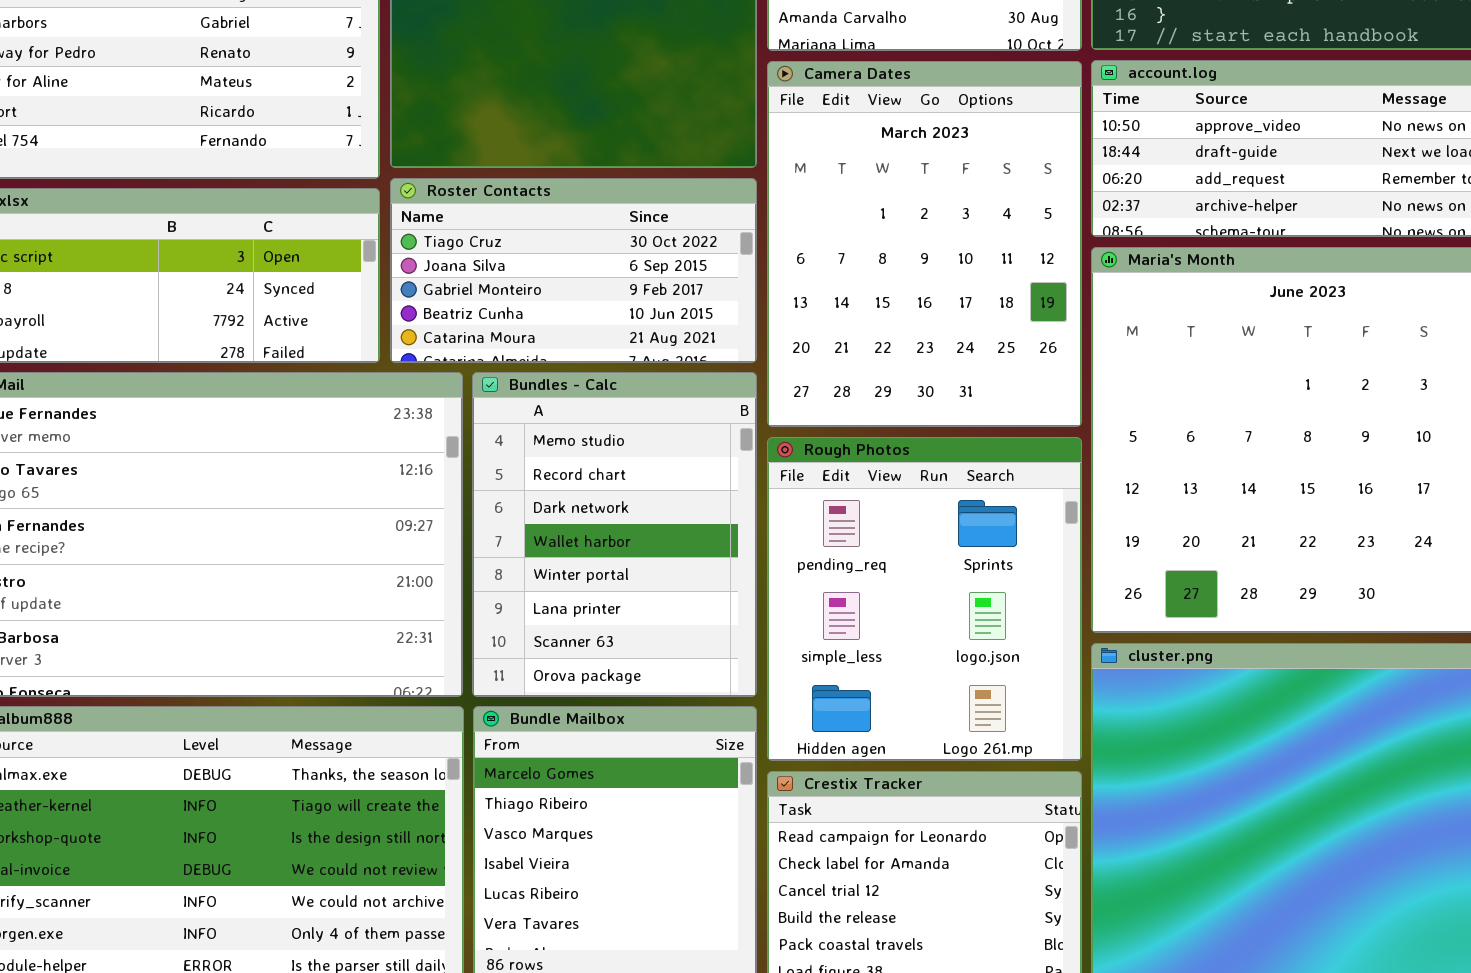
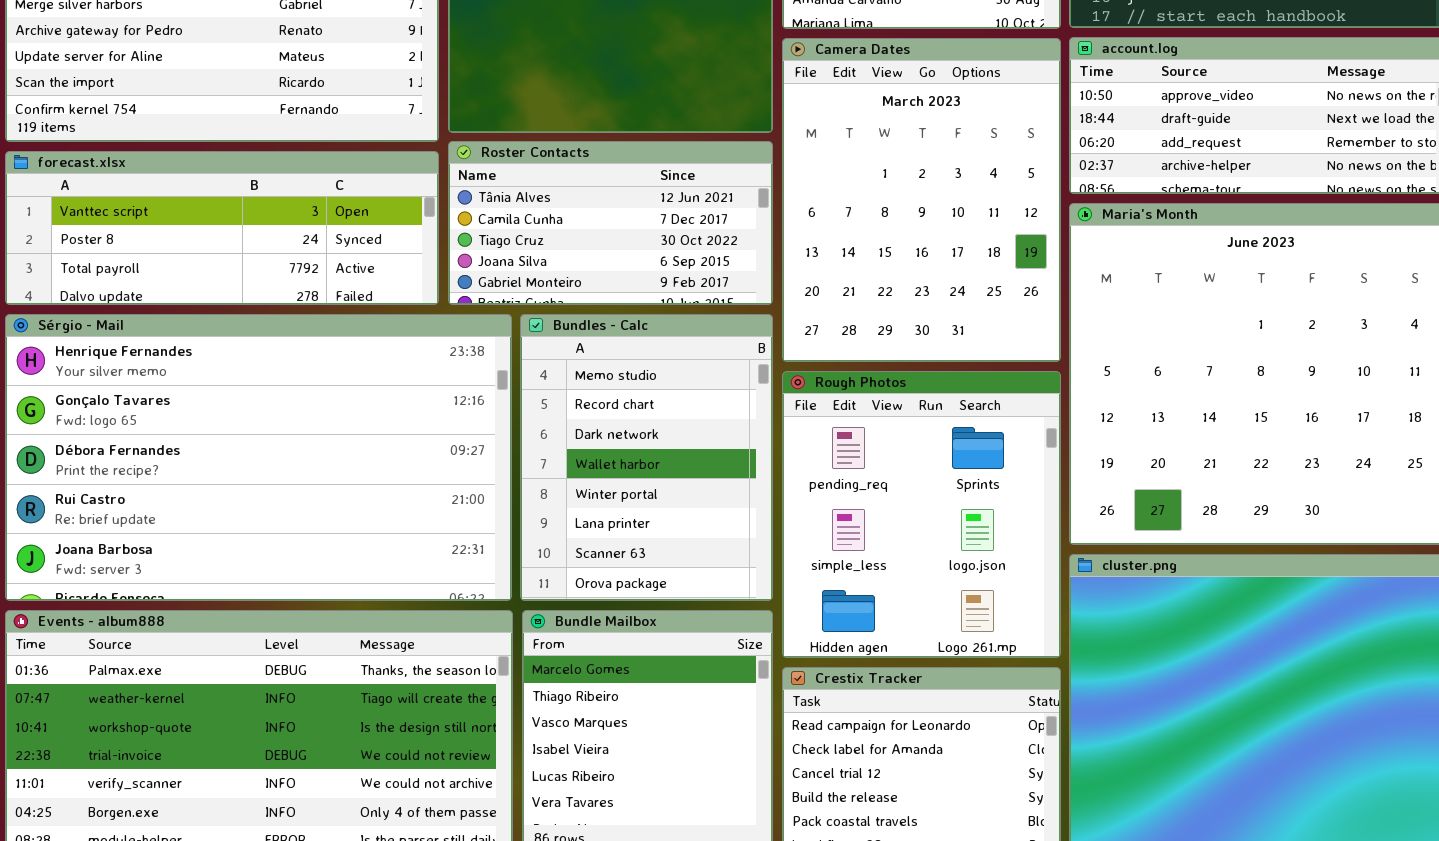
Roster Contacts: [390,178,757,363] -> [448,141,773,305], scrolled up 2 rows

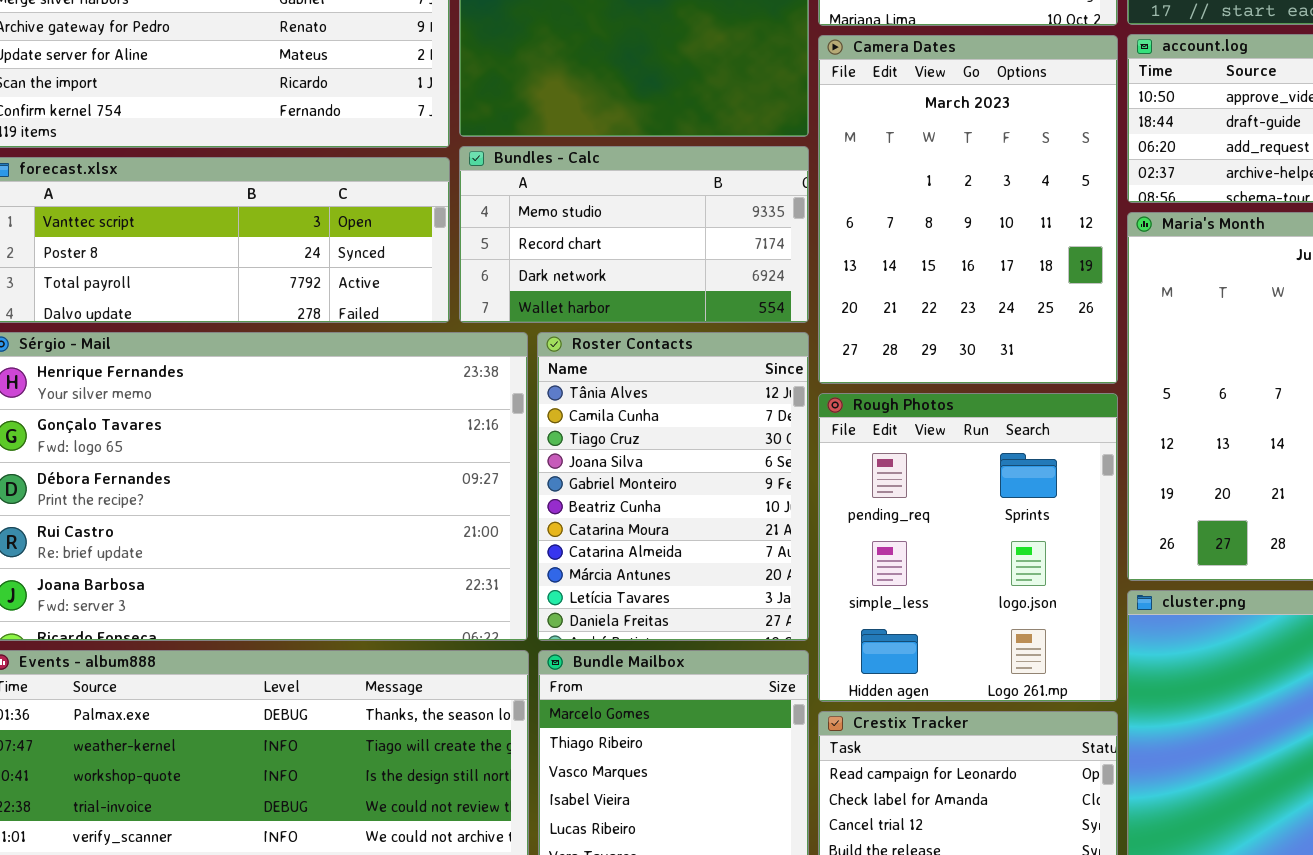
Roster Contacts: [448,141,773,305] -> [537,332,809,641], moved, resized
Bundles - Calc: [520,314,773,601] -> [459,146,809,323], moved, resized

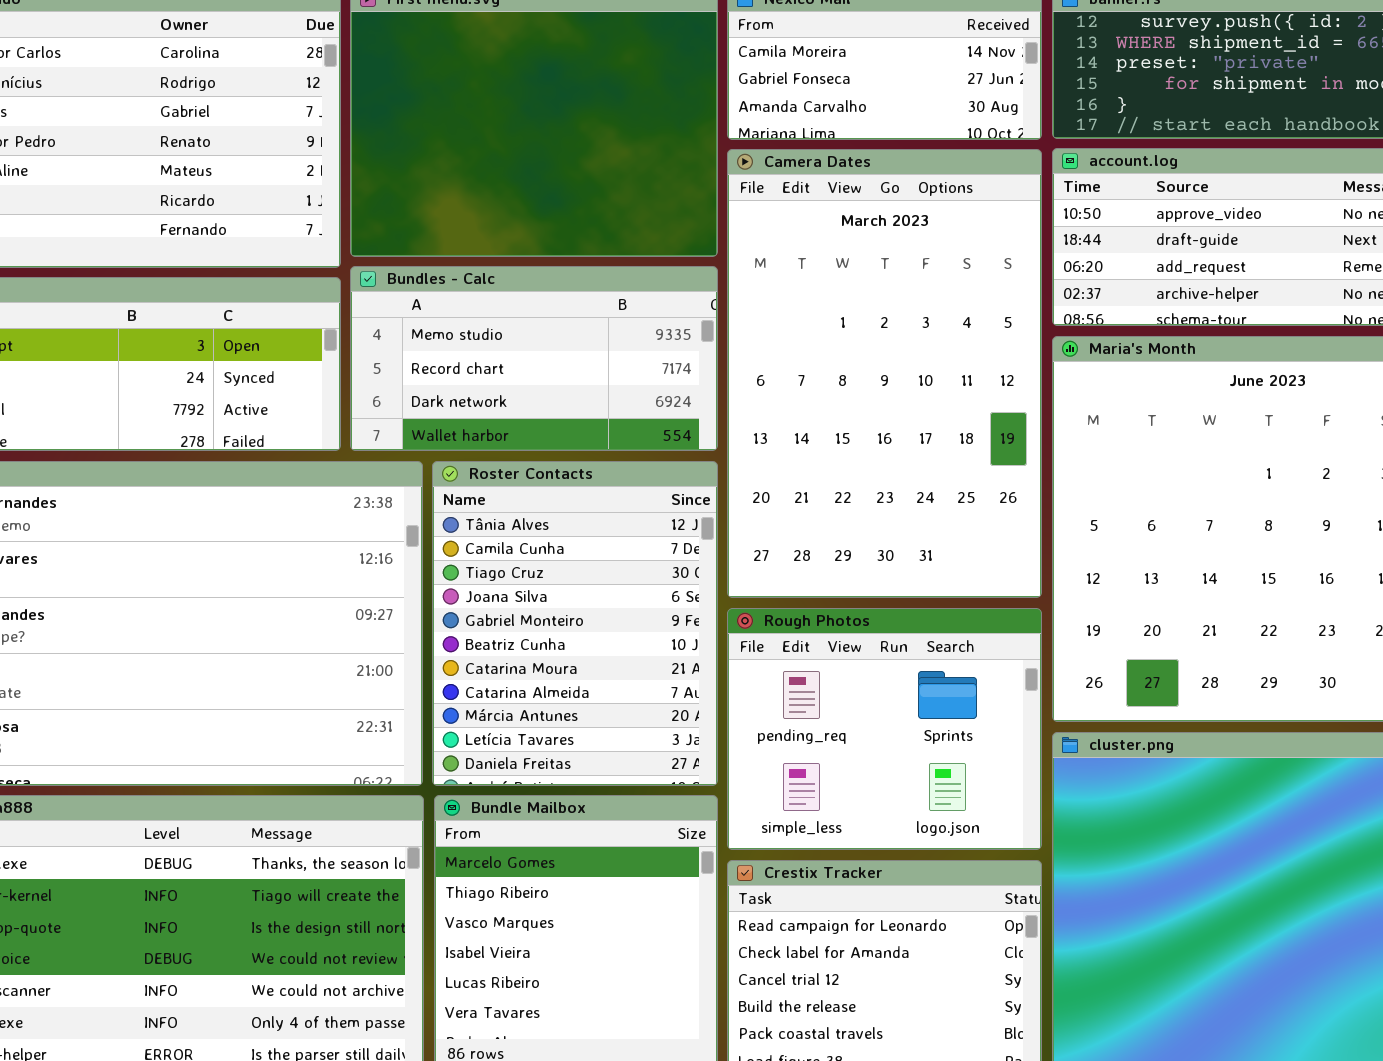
Camera Dates: [818,35,1118,384] -> [727,149,1042,598], resized
Rough Photos: [818,393,1118,702] -> [727,608,1042,850], resized

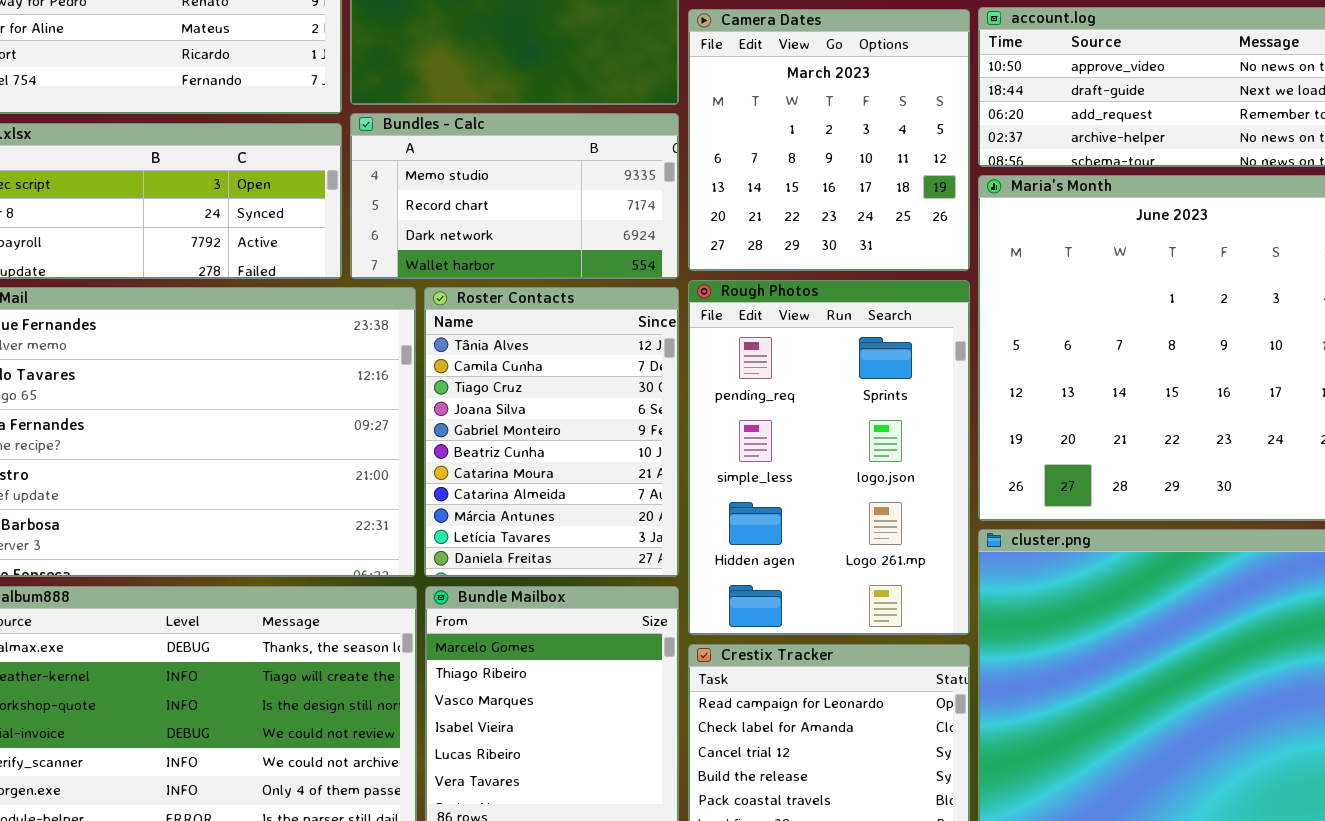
Camera Dates: [727,149,1042,598] -> [688,9,970,271], resized
Rough Photos: [727,608,1042,850] -> [688,280,970,635], resized

